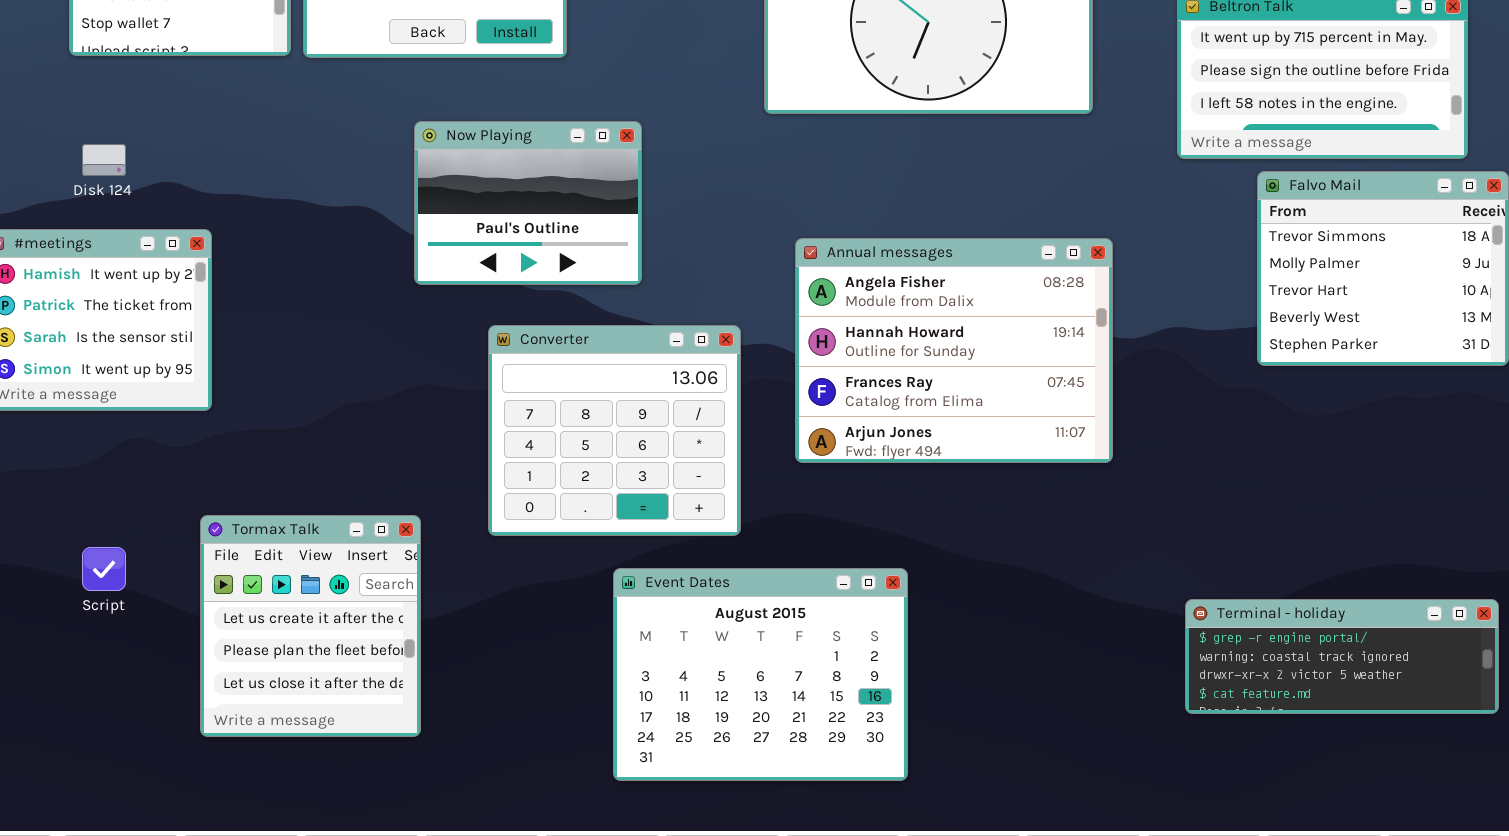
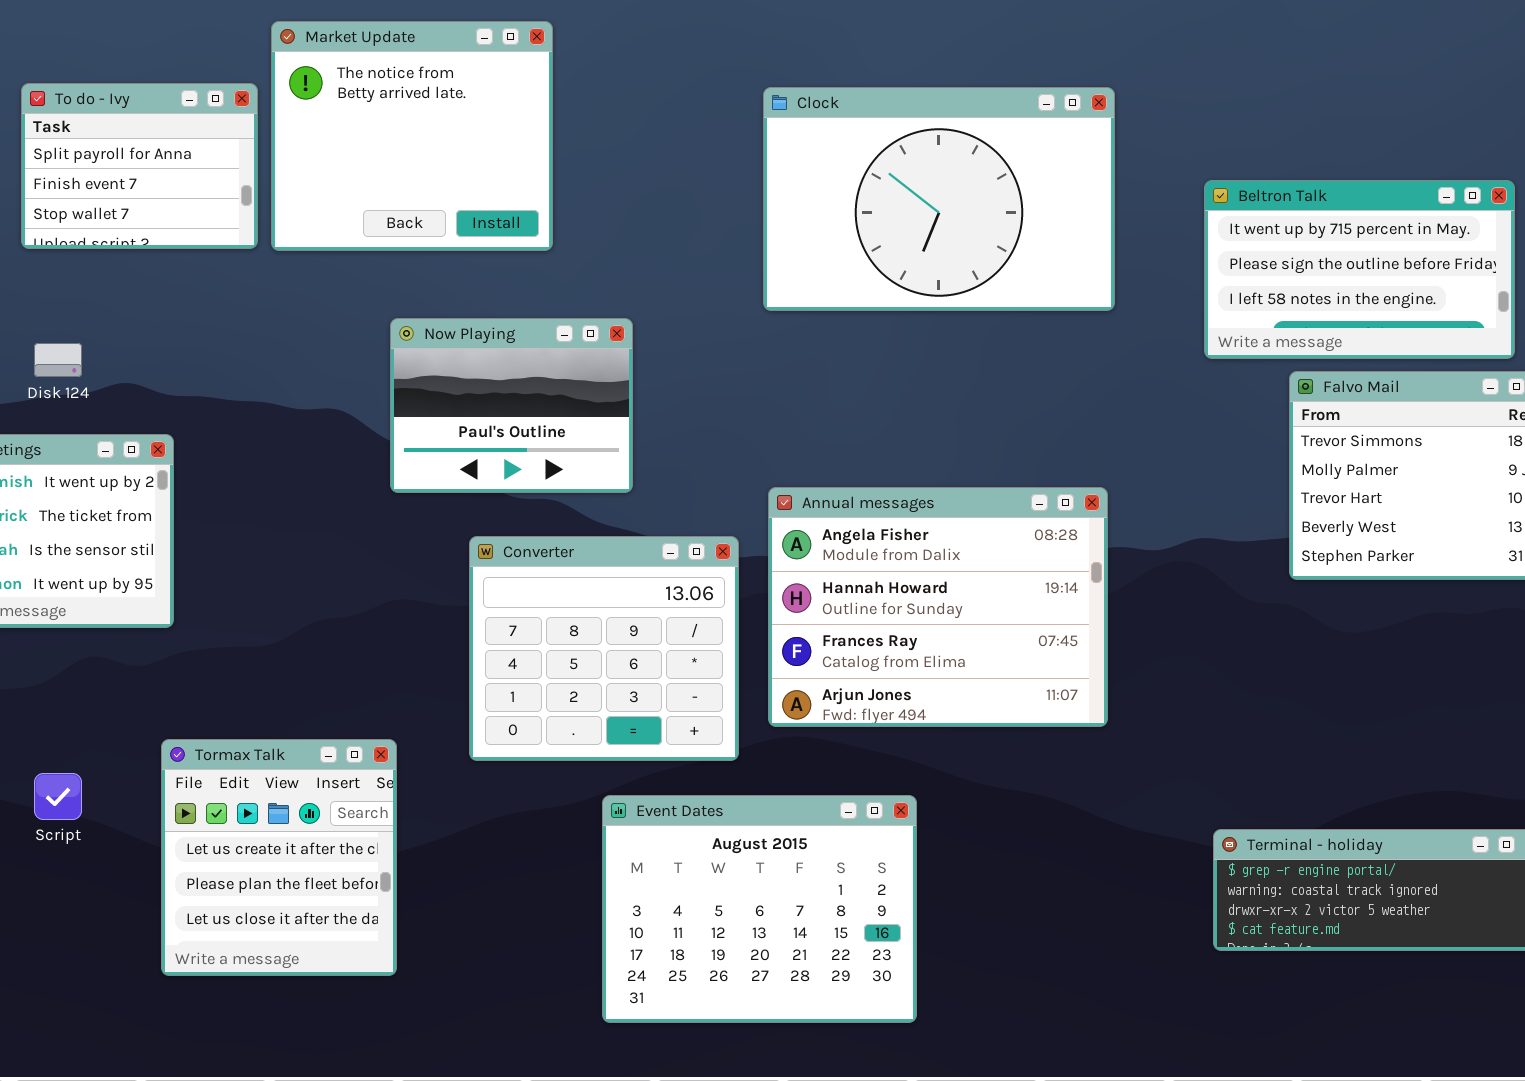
Annual messages: [795,238,1113,463] -> [768,487,1108,727], moved

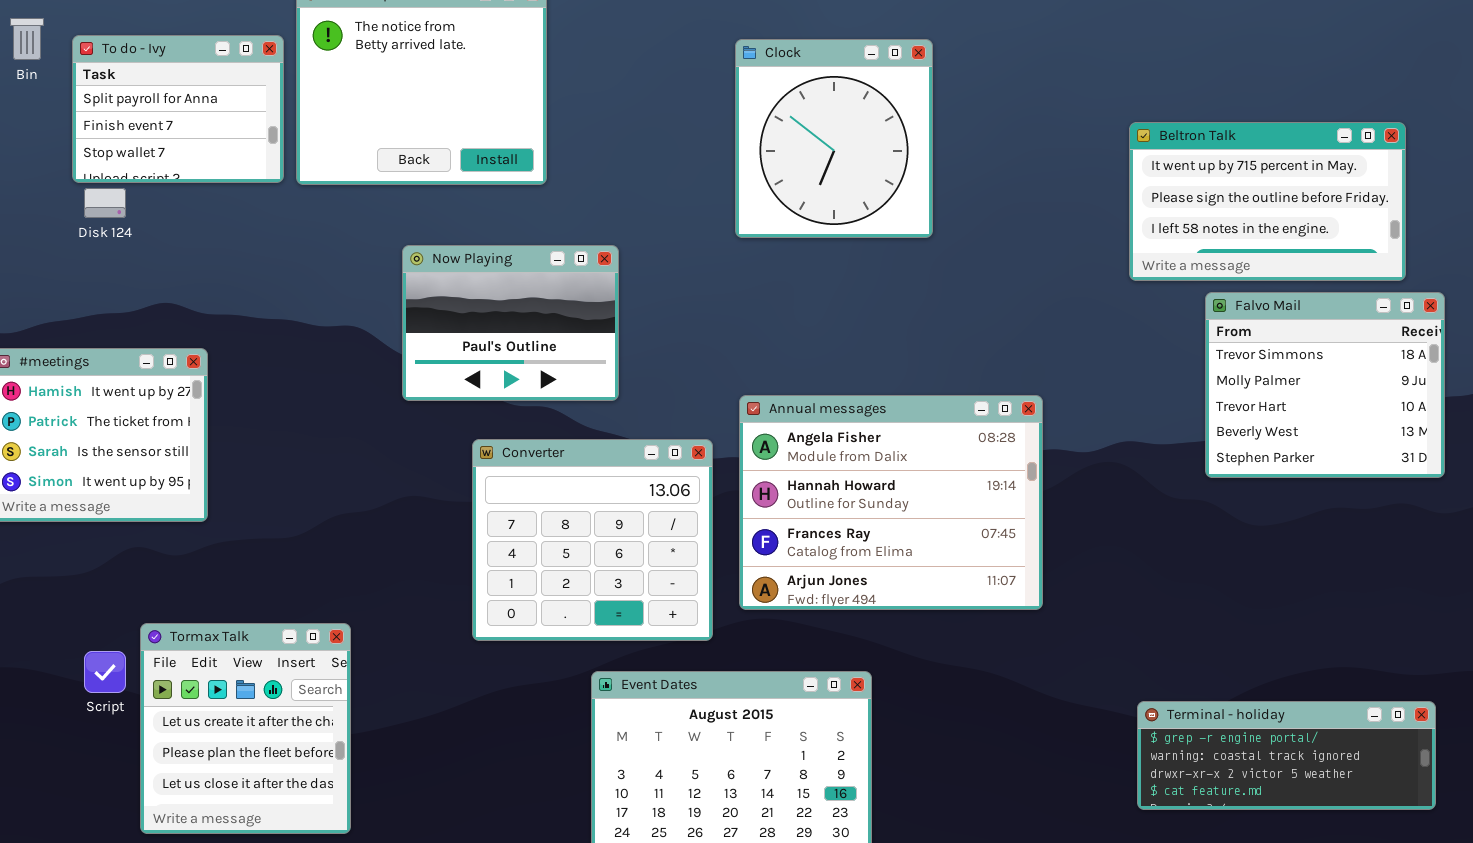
Clock: [763,87,1115,311] -> [735,39,933,238], resized
Disk 124: [34,343,82,377] -> [84,188,126,218], moved
Tormax Talk: [161,739,397,976] -> [140,623,351,834], moved

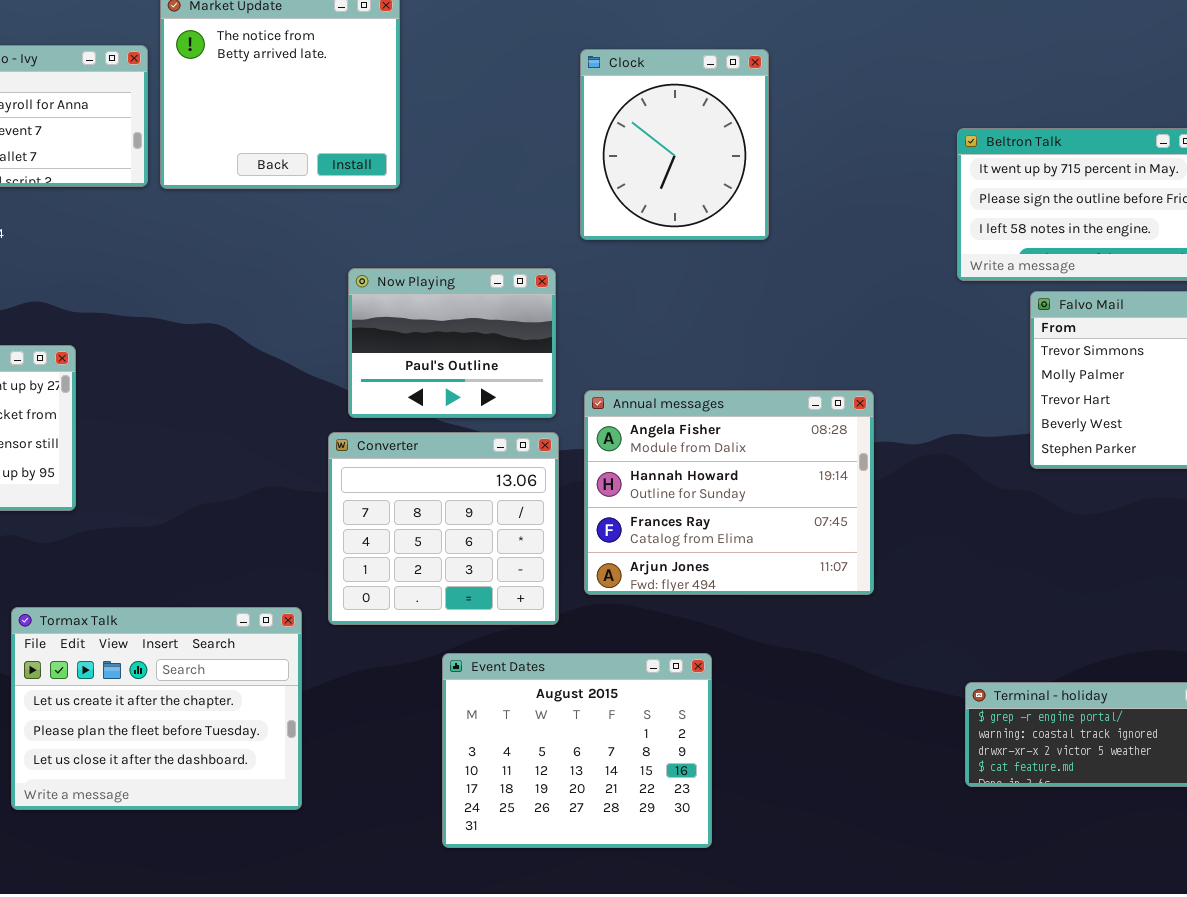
Now Playing: [402,245,619,401] -> [348,268,556,418], moved
Tormax Talk: [140,623,351,834] -> [11,607,302,810], resized

